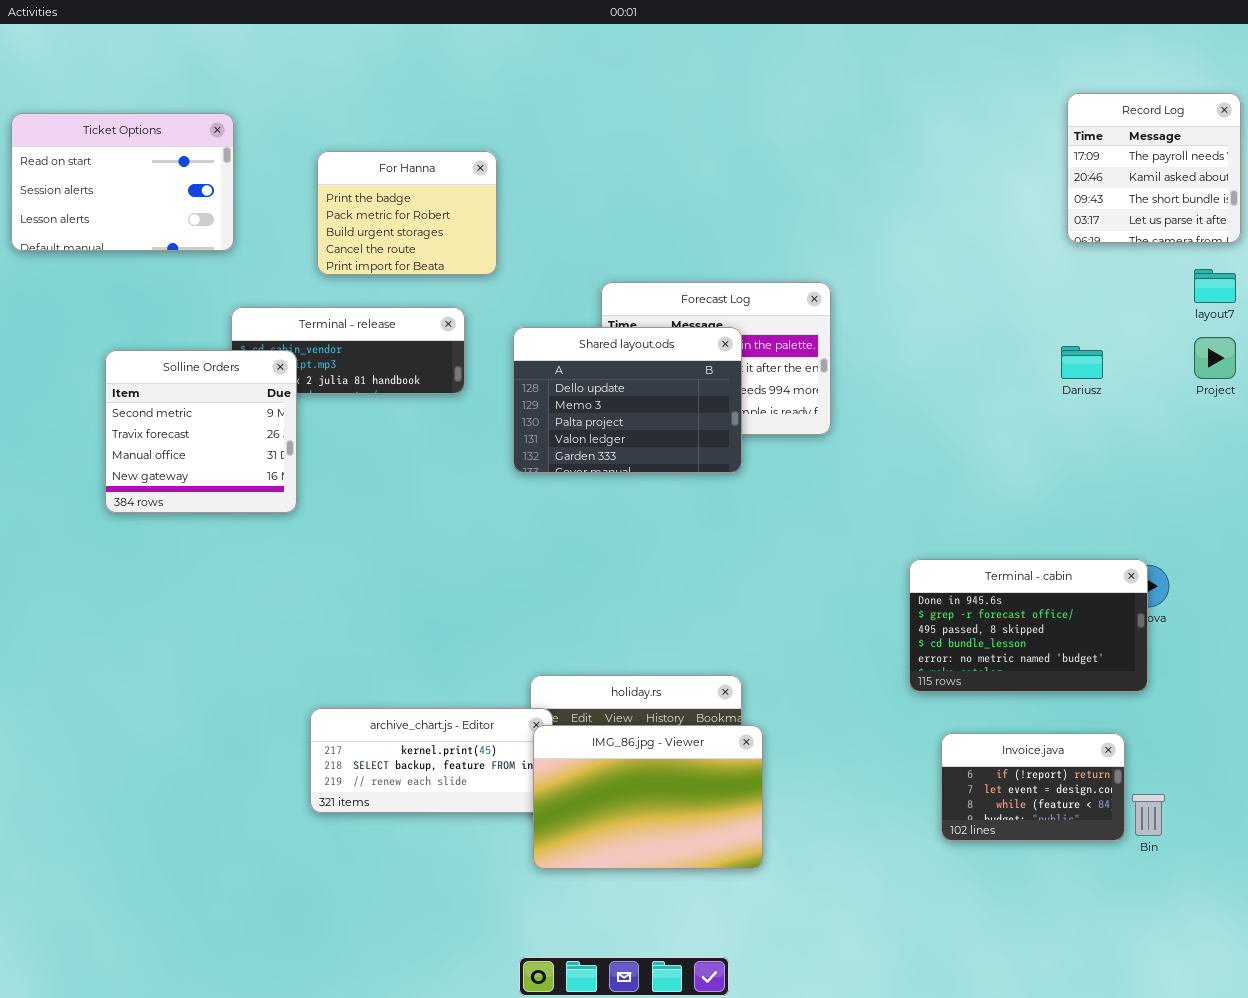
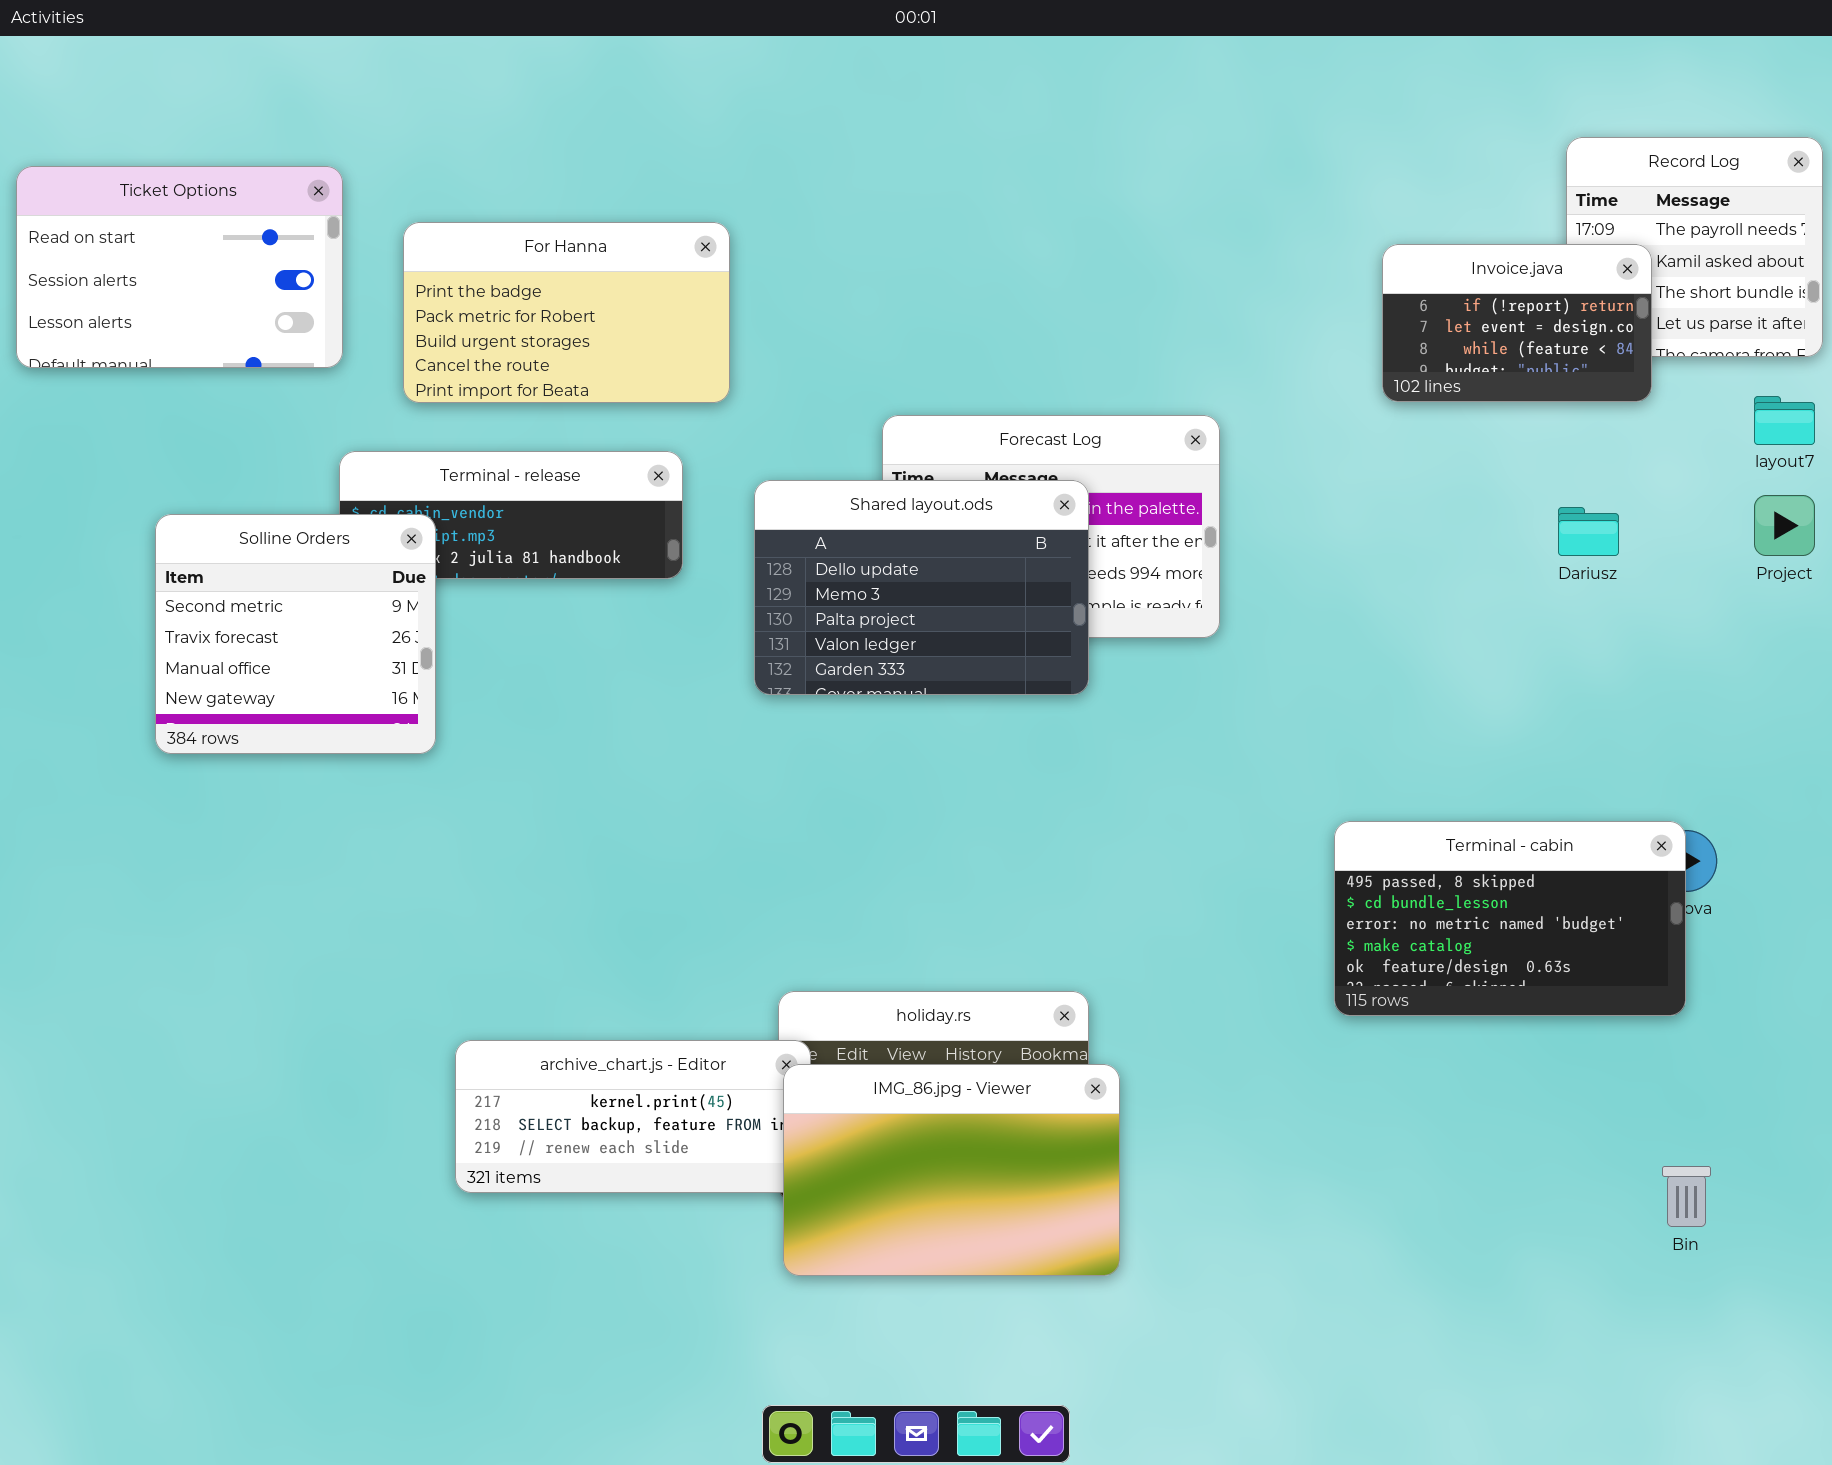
For Hanna: [317,151,497,275] -> [403,222,730,403], resized
Terminal - cabin: [909,559,1148,692] -> [1334,821,1686,1016], scrolled down 2 rows
Invoice.java: [941,733,1125,841] -> [1382,244,1652,402], moved

